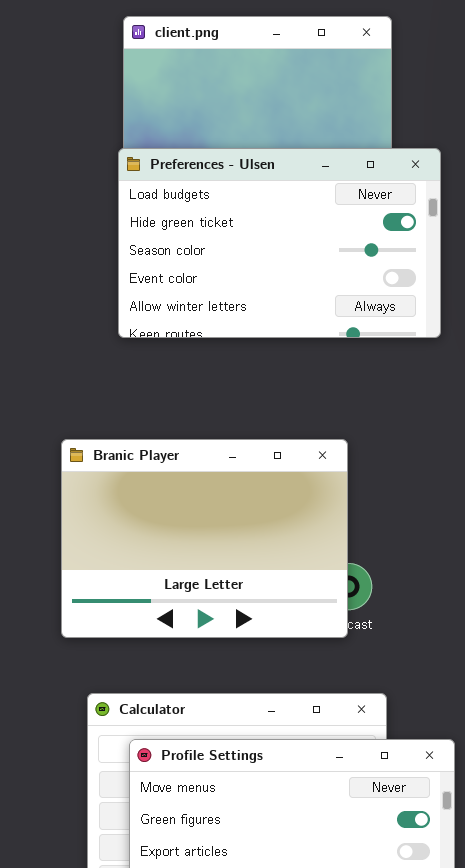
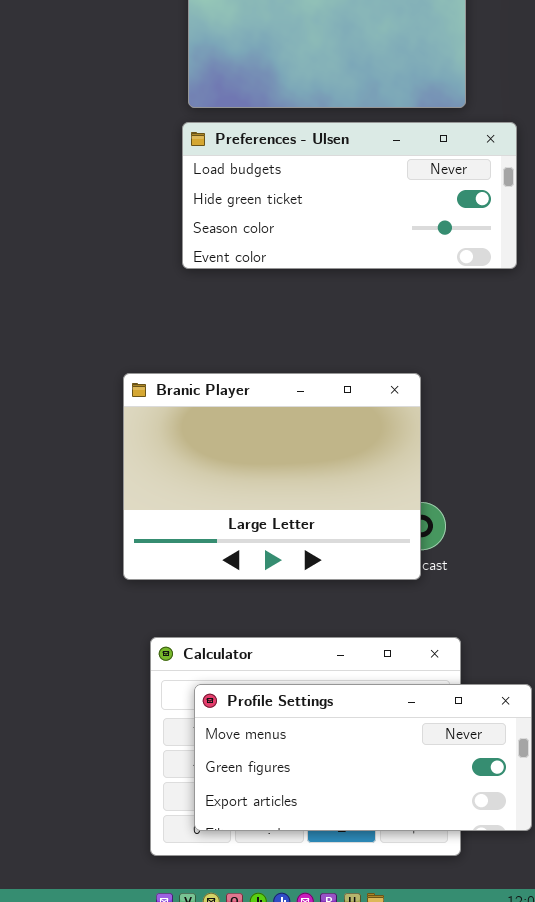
Preferences - Ulsen: [118,148,441,338] -> [182,122,517,269], resized

